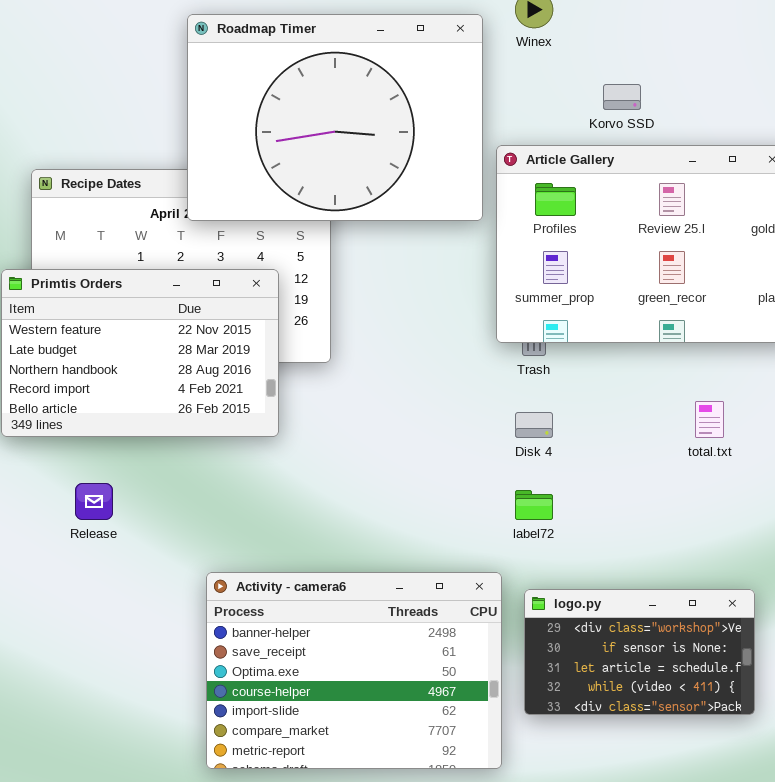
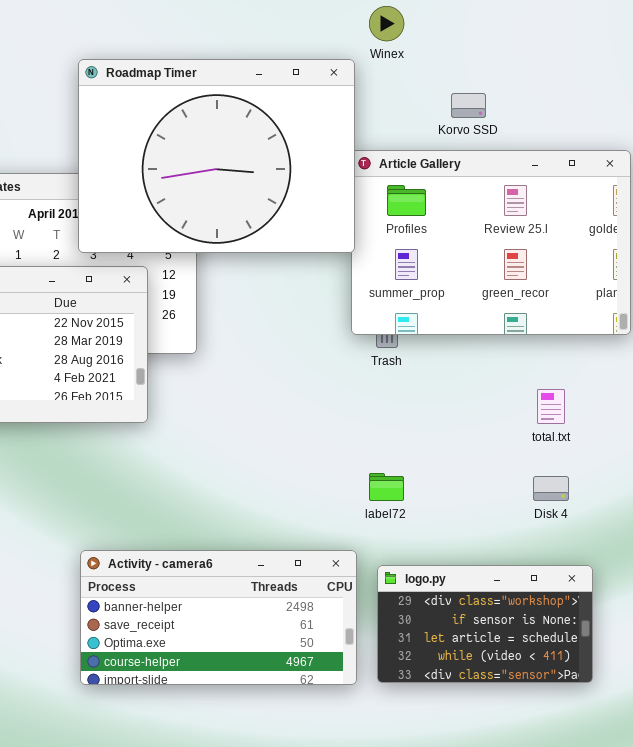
Roadmap Timer: [187,14,483,221] -> [78,59,355,253], moved
Disk 4: [515,412,553,438] -> [533,476,569,501], moved
Activity - camera6: [206,572,502,769] -> [80,550,357,685], resized

